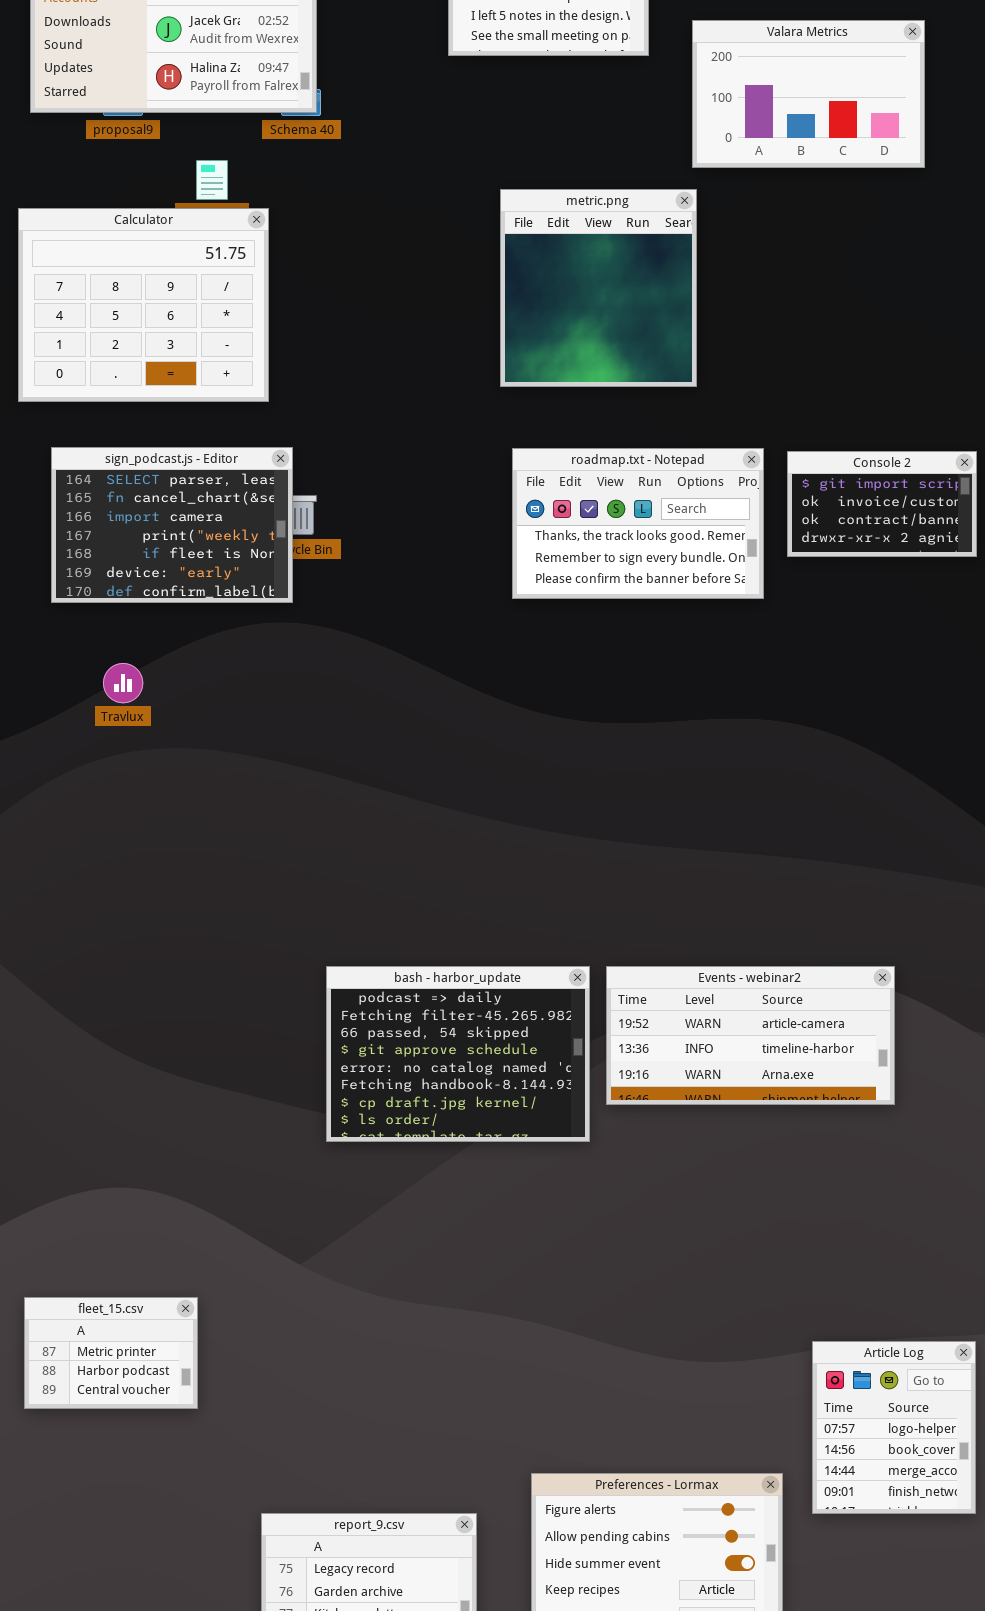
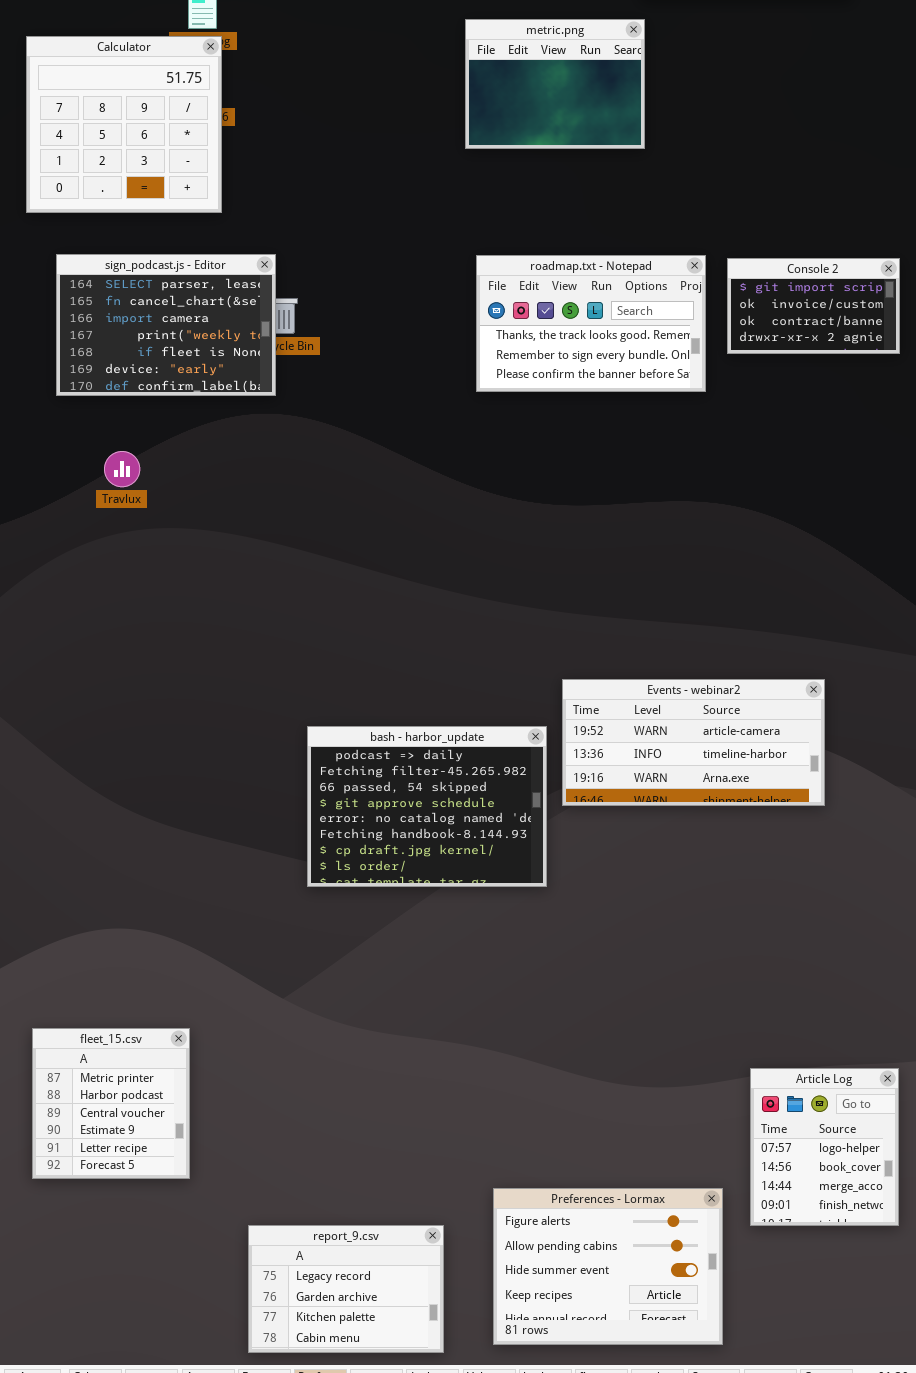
metric.png: [500,189,697,387] -> [465,19,645,149], resized
Calculator: [18,208,269,402] -> [26,36,222,213], resized
Events - webinar2: [606,966,895,1105] -> [562,679,825,806], moved
fleet_15.csv: [24,1297,198,1409] -> [32,1028,190,1179], resized

